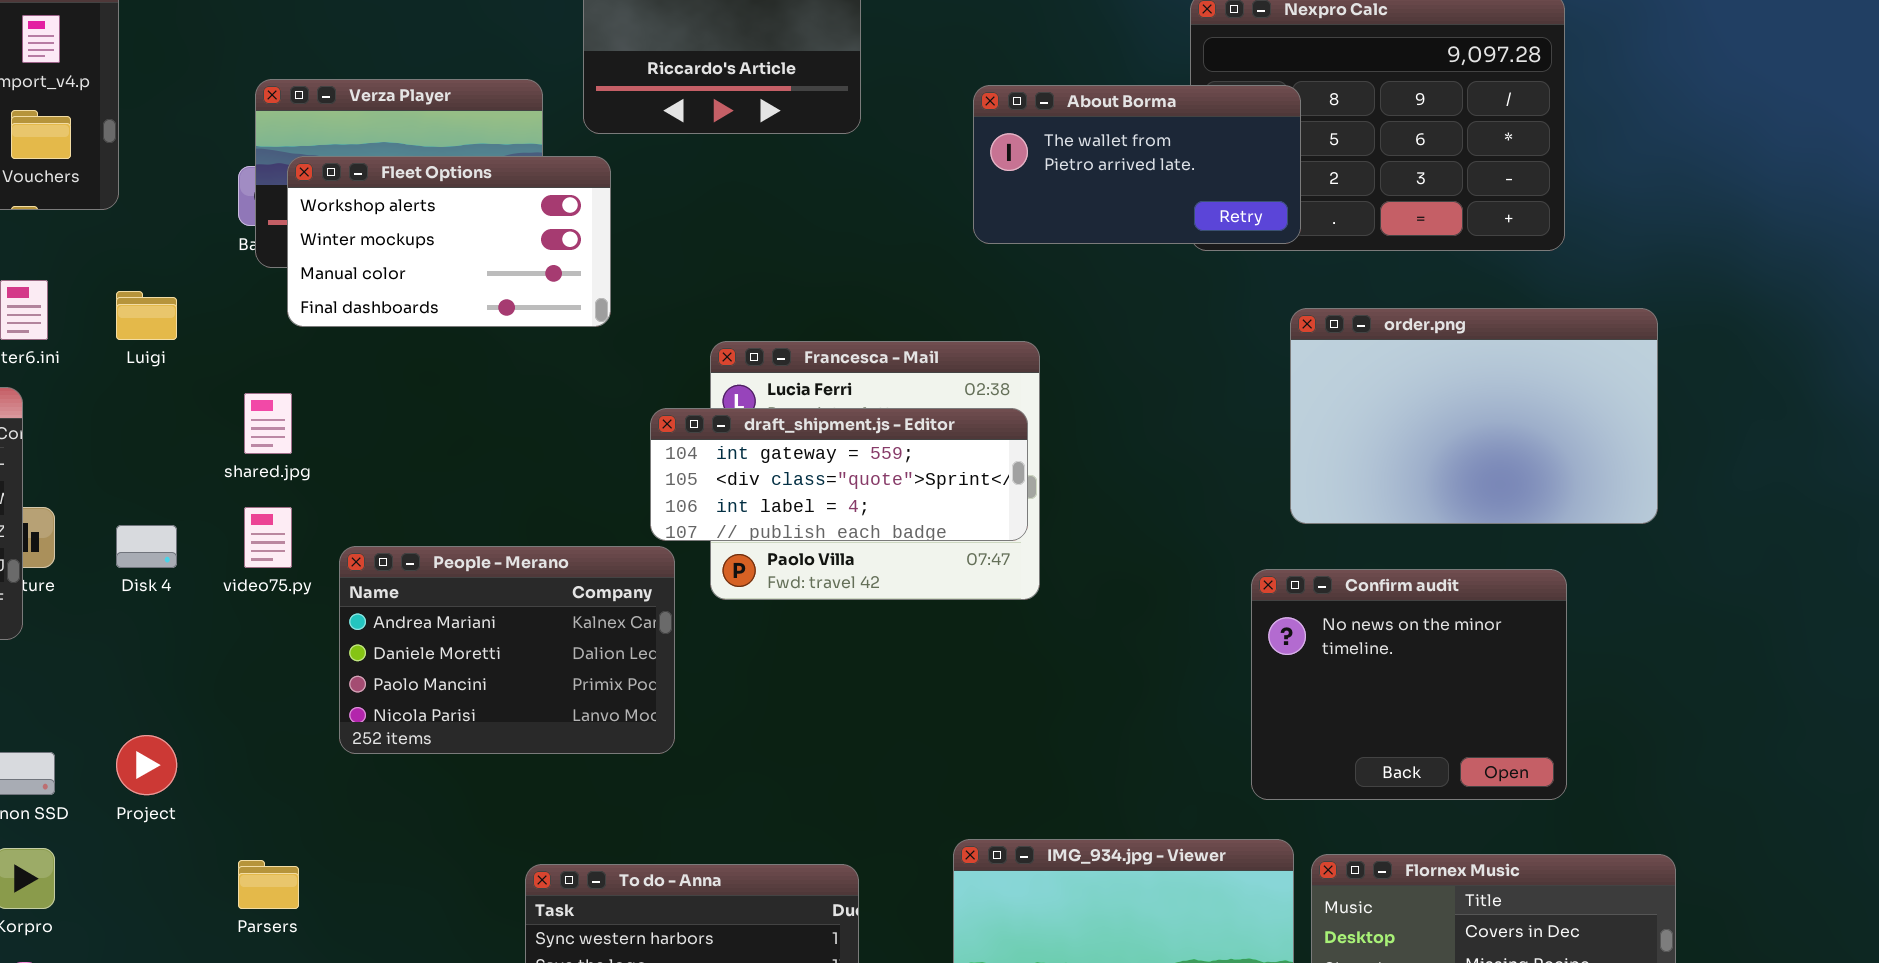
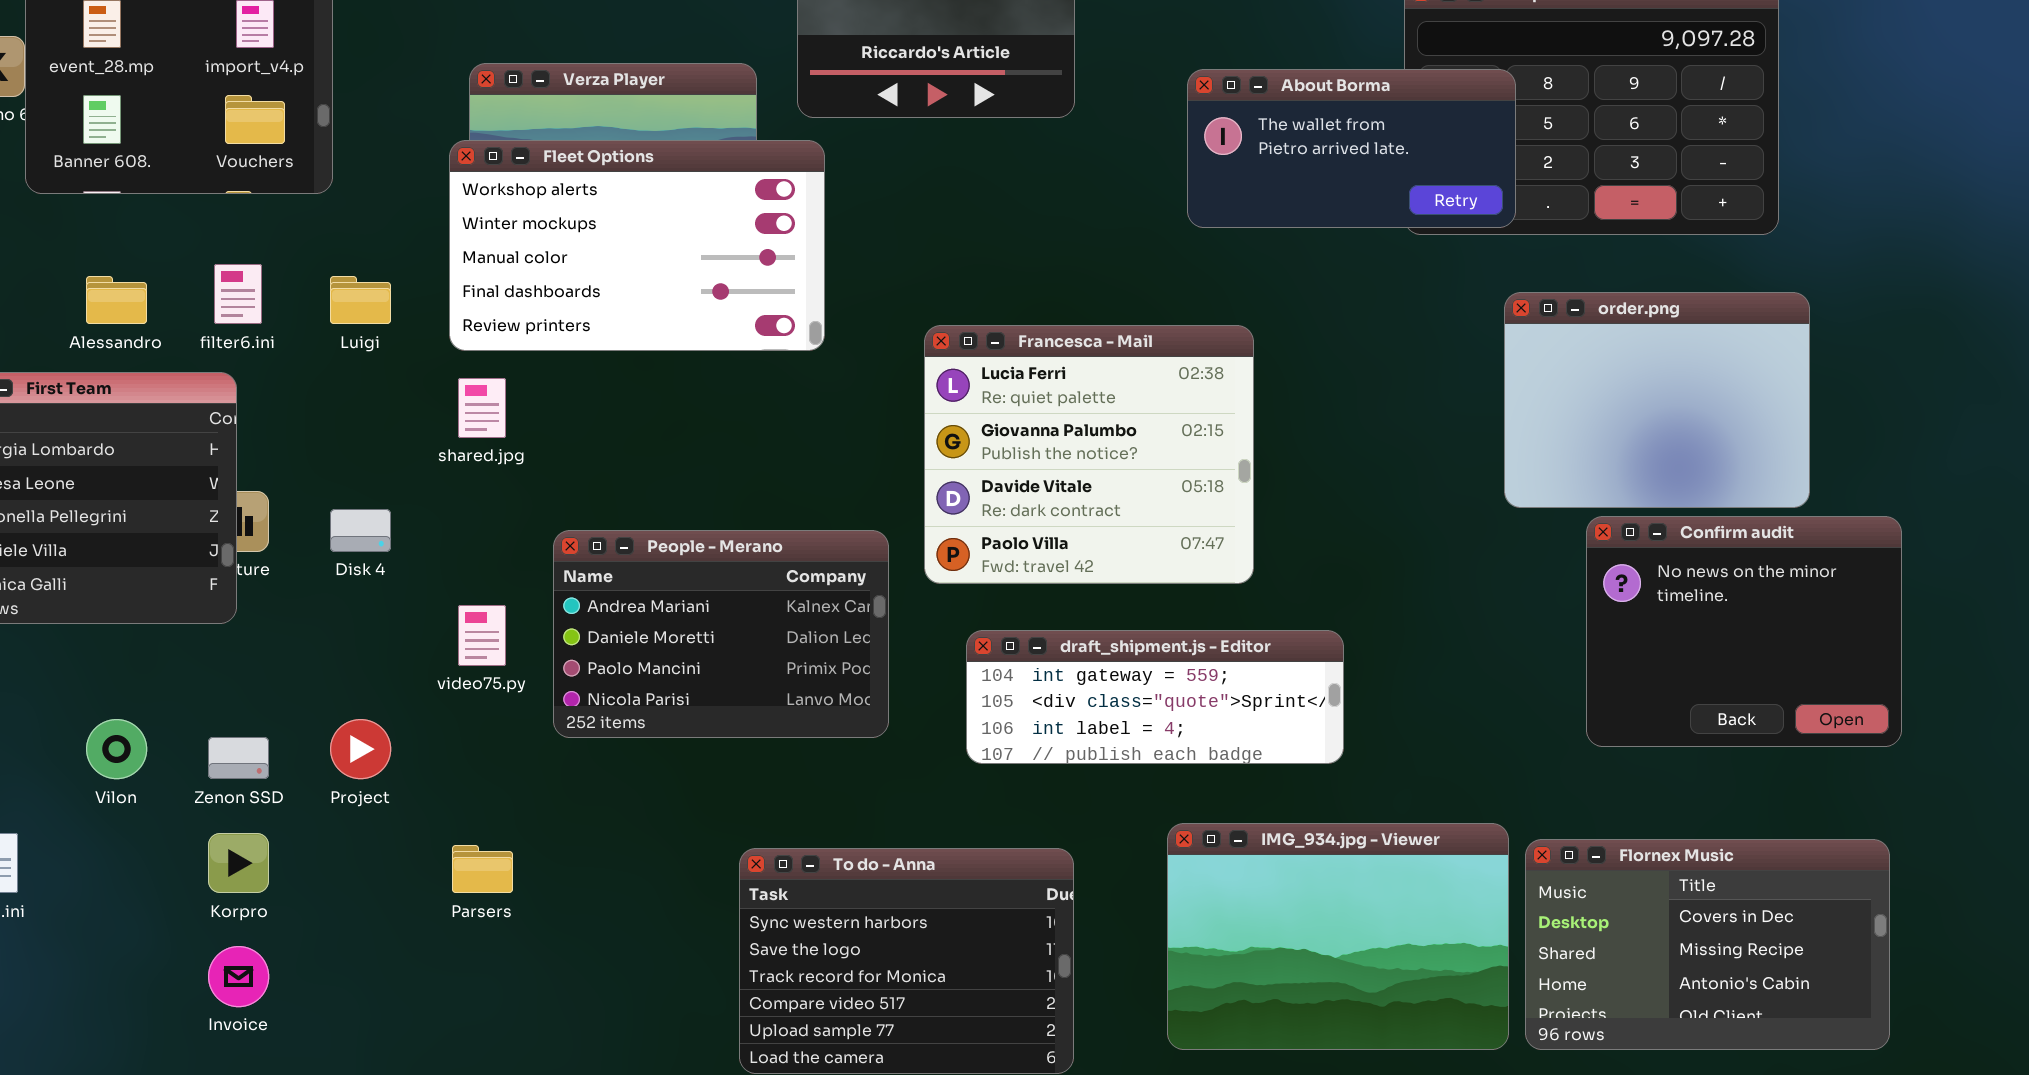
Fleet Options: [287,156,611,327] -> [449,140,825,351], resized
order.png: [1290,308,1658,524] -> [1504,292,1810,508], resized
draft_shipment.js - Editor: [650,408,1028,541] -> [966,630,1344,764], moved
video75.py: [244,507,292,568] -> [458,605,506,666], moved
Confirm audit: [1251,569,1567,800] -> [1586,516,1902,747], moved

